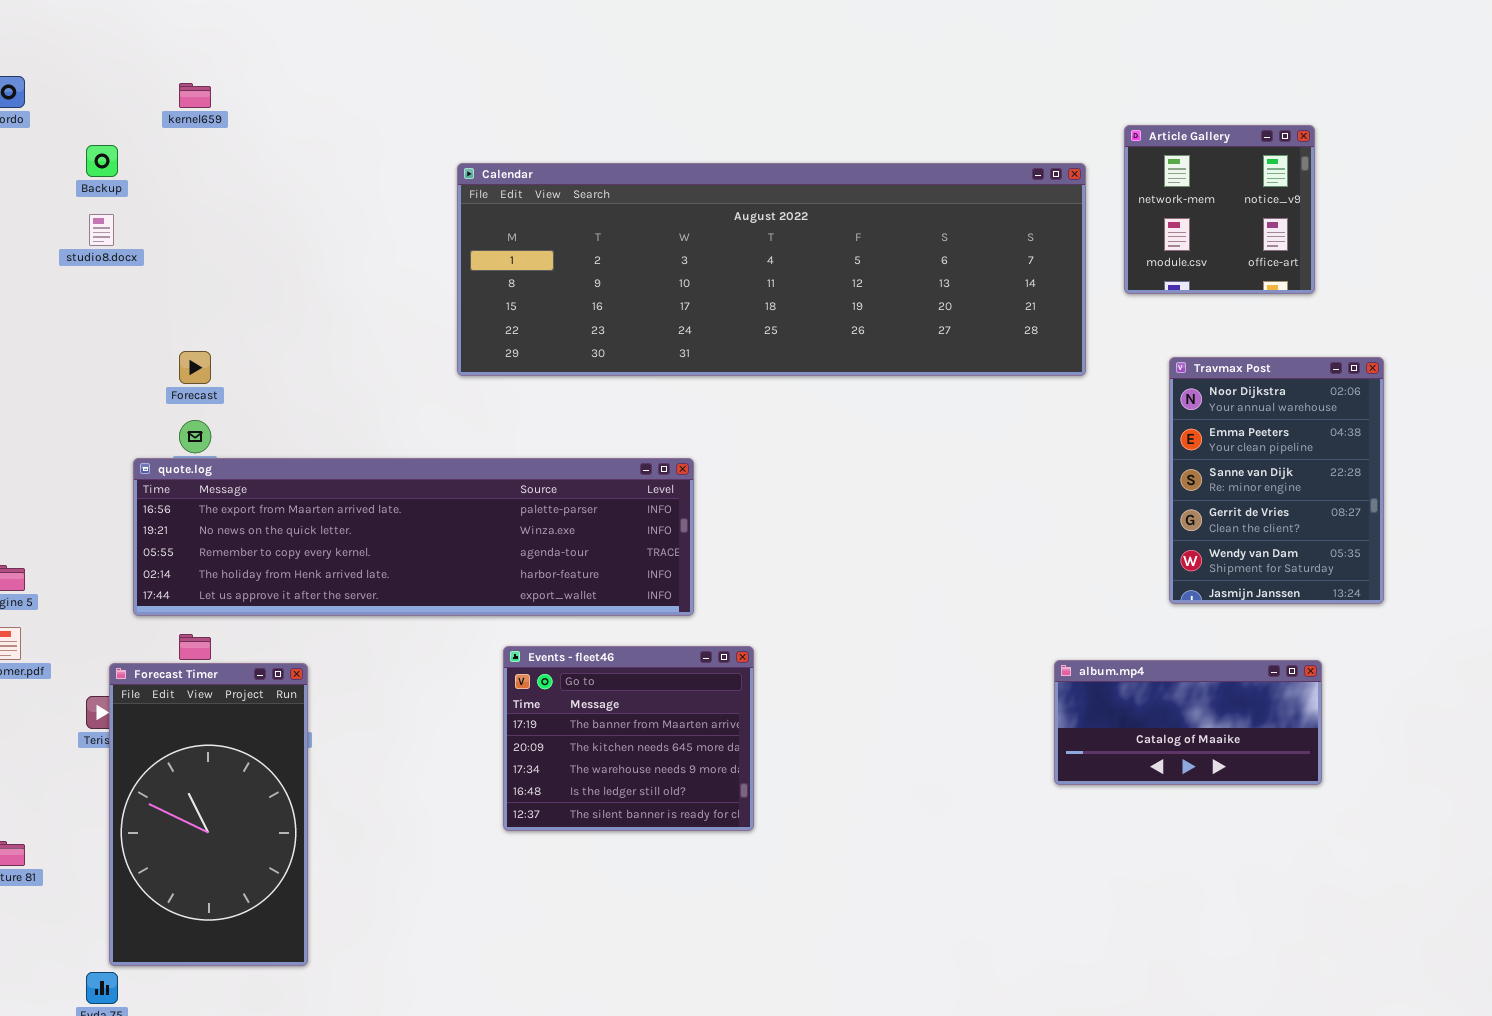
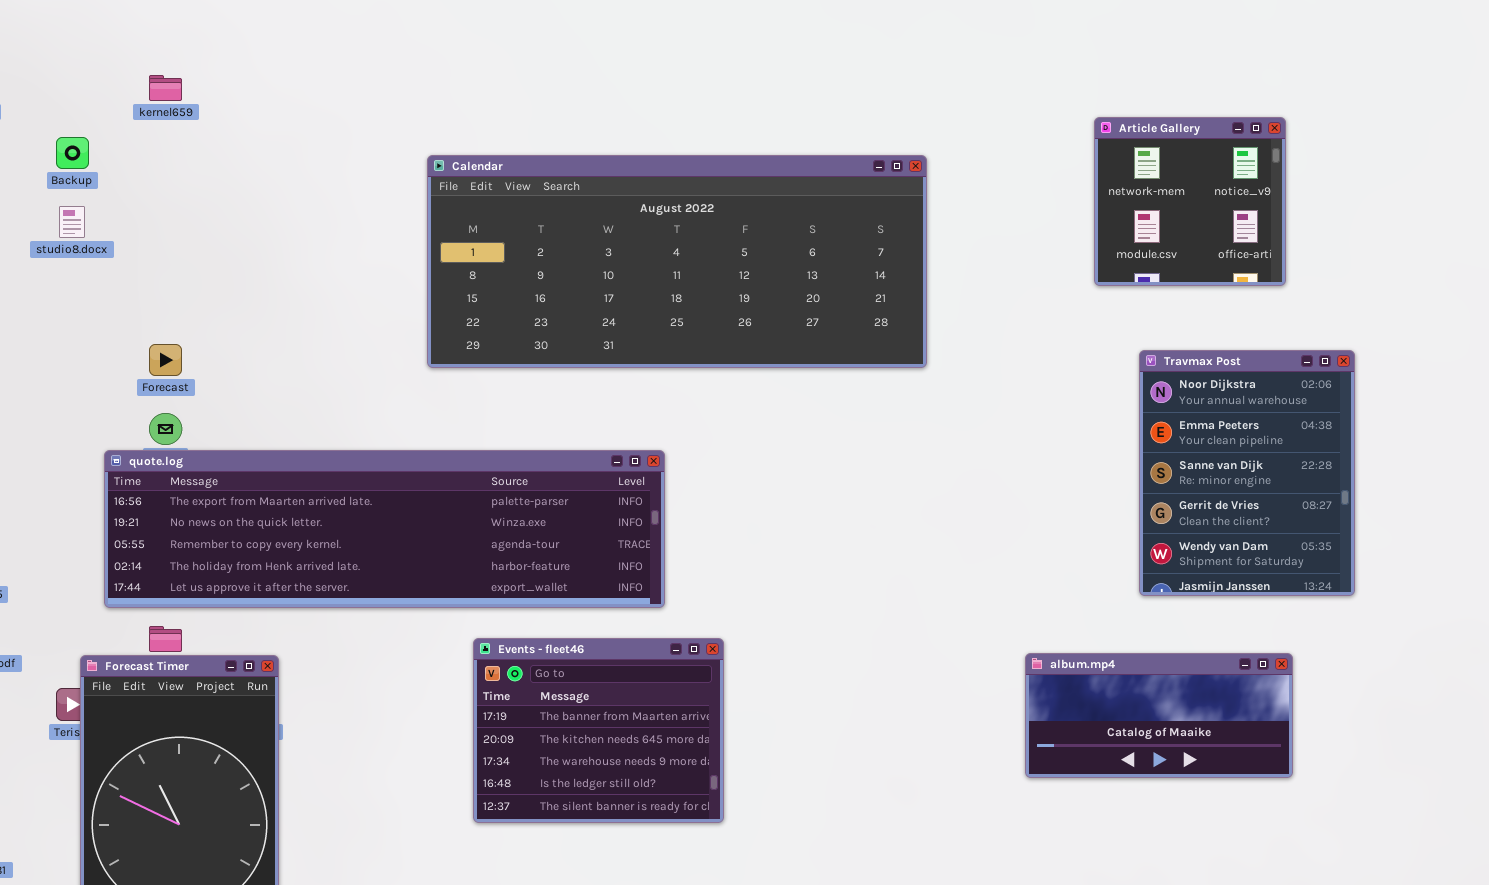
Calendar: [457,163,1086,376] -> [427,155,927,368], resized

